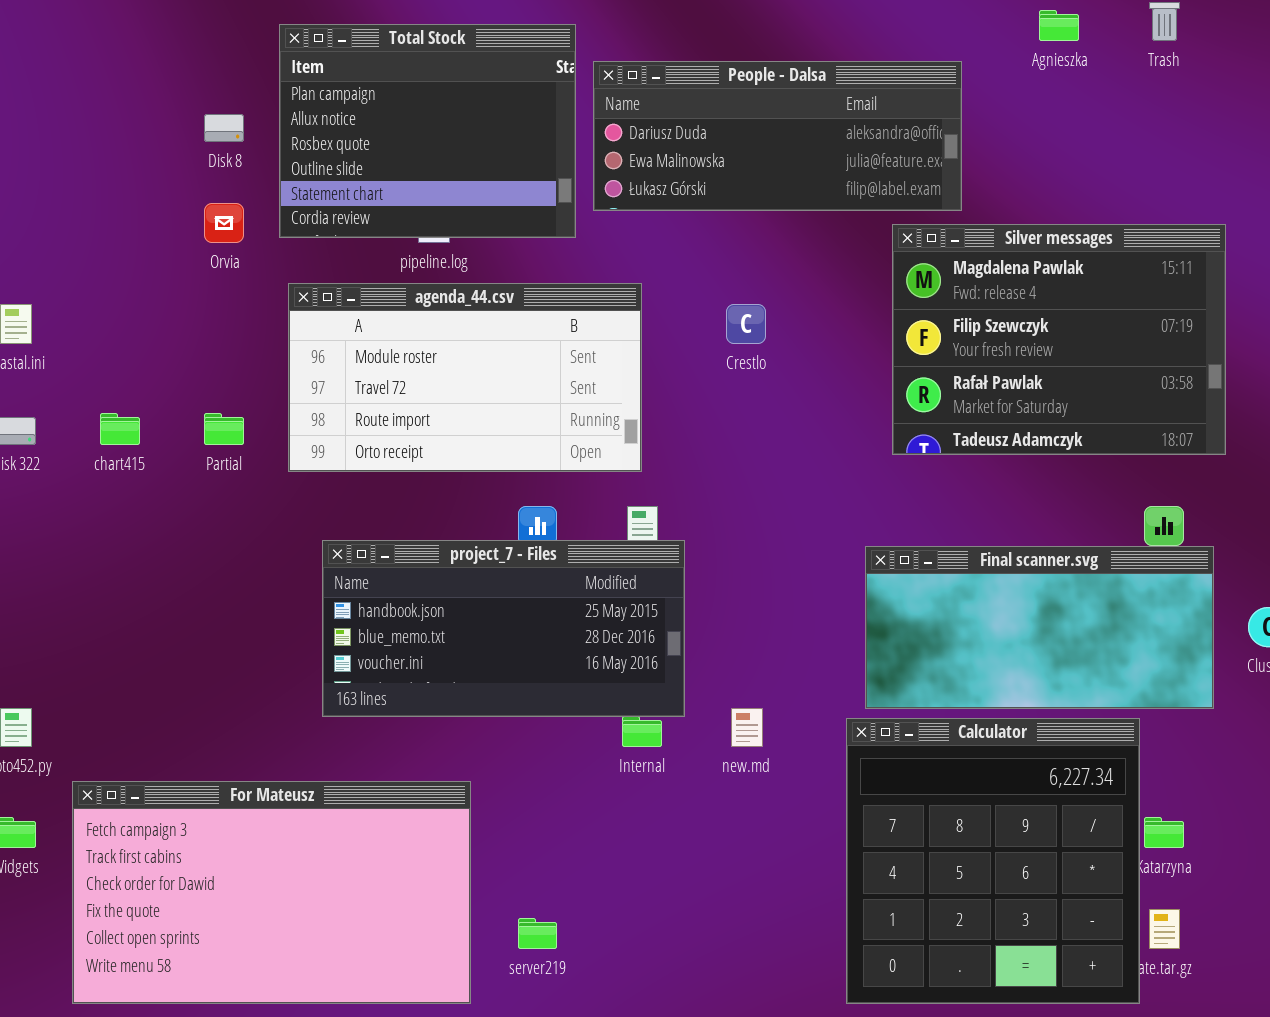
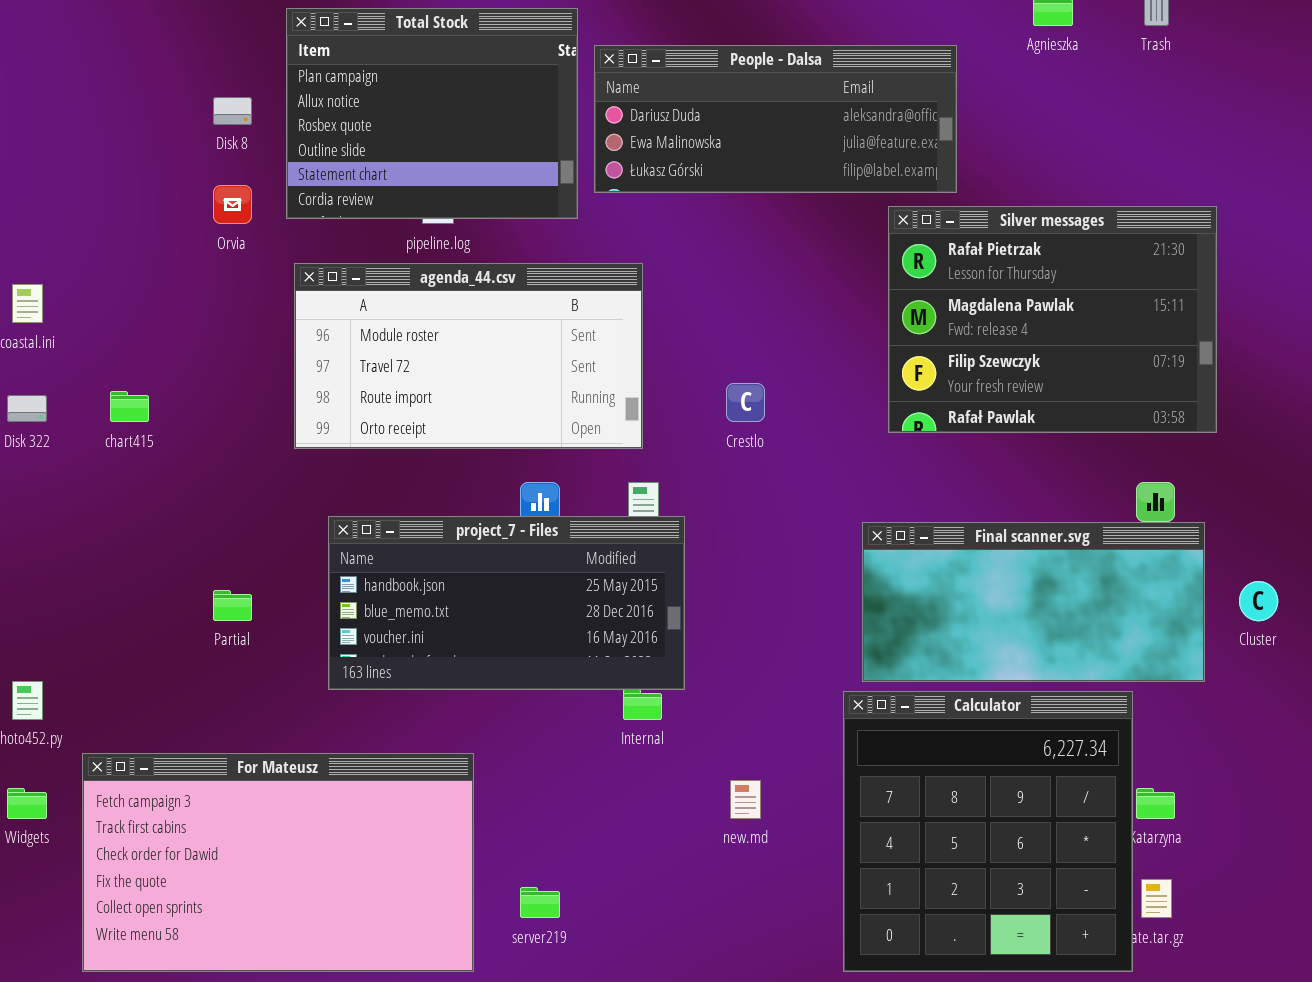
Silver messages: [892,224,1226,455] -> [888,206,1217,433], scrolled up 1 row
Crestlo: [726,304,766,344] -> [726,383,765,422], moved
Partial: [204,413,244,445] -> [213,590,252,621], moved
new.md: [731,708,763,747] -> [730,780,761,819], moved

